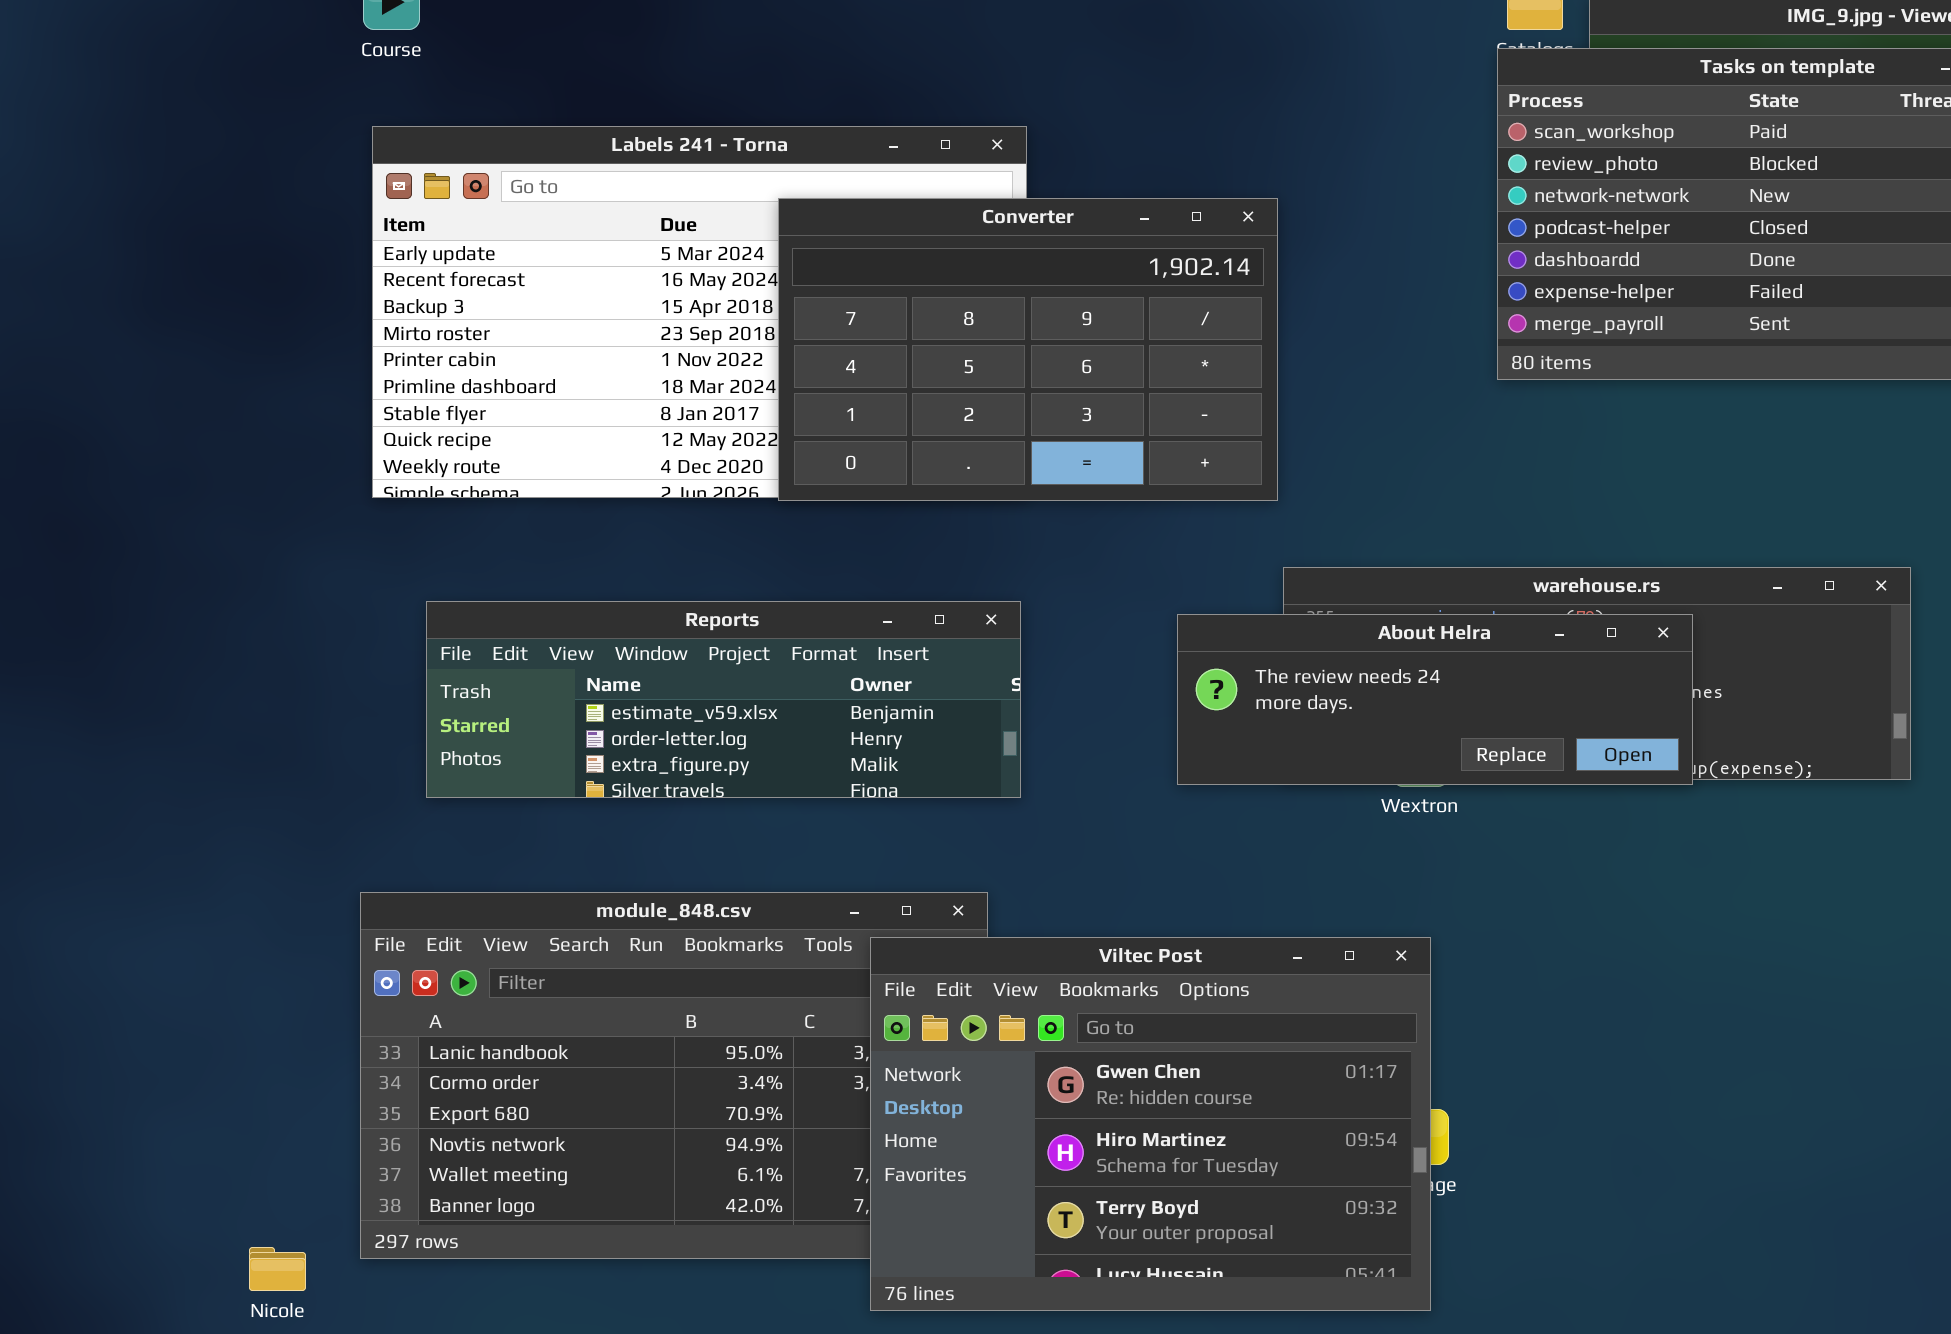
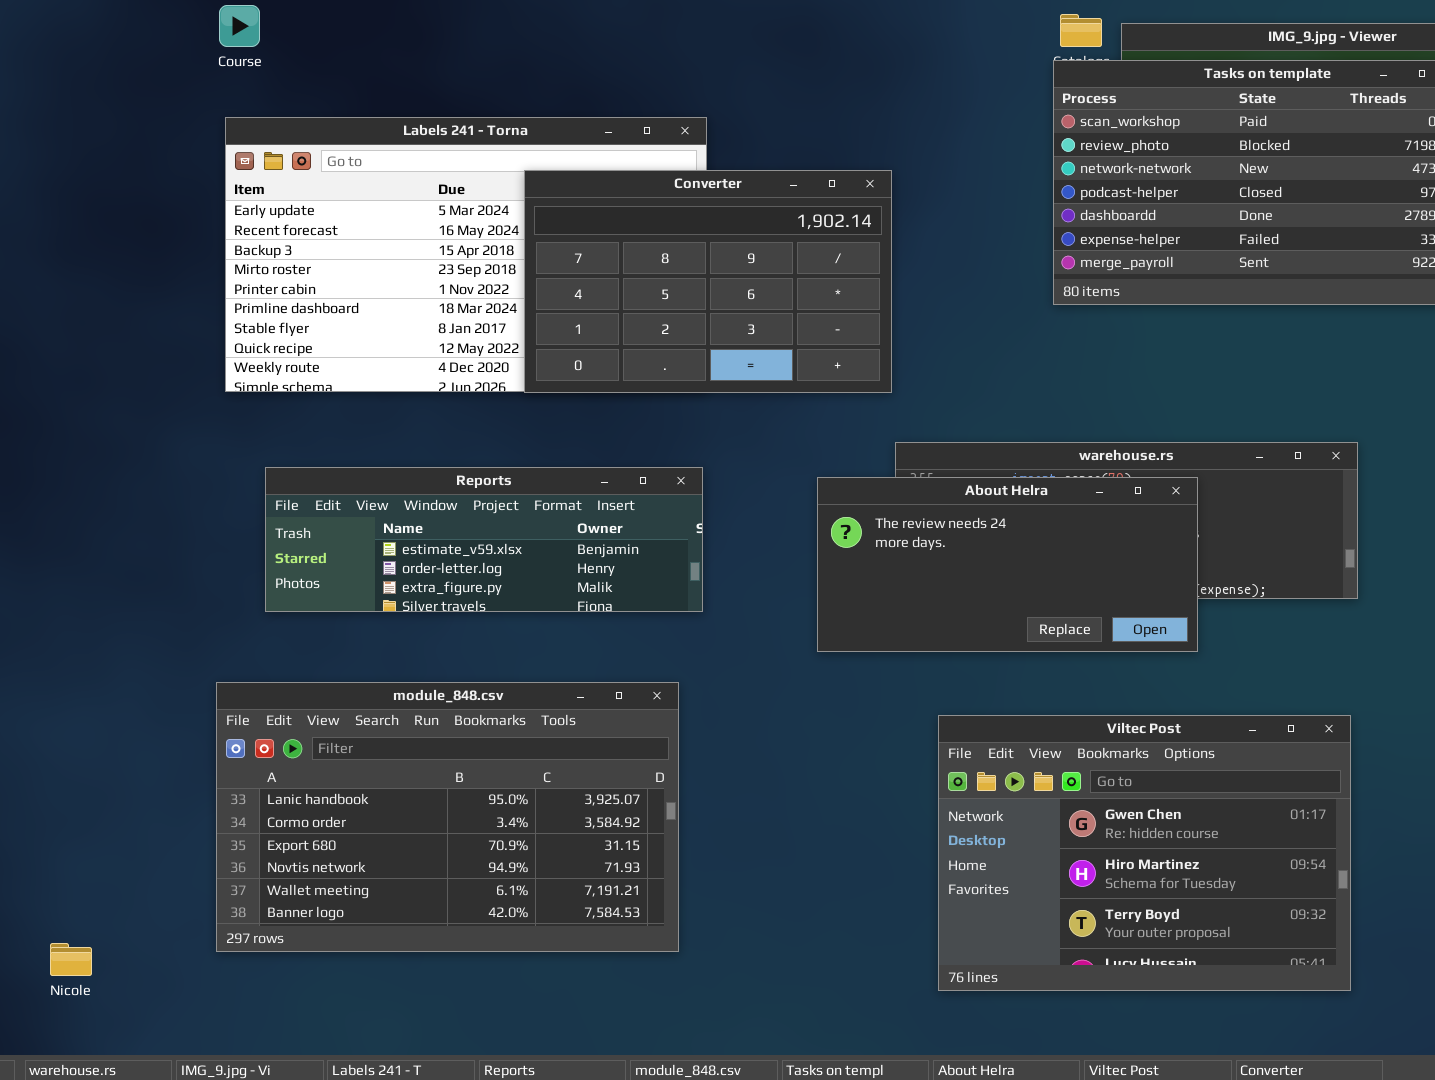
About Helra: [1177,614,1693,785] -> [817,477,1198,652], resized
Viltec Post: [870,937,1431,1311] -> [938,715,1351,991], moved
Nicole: [249,1247,306,1291] -> [50,943,92,976], moved

